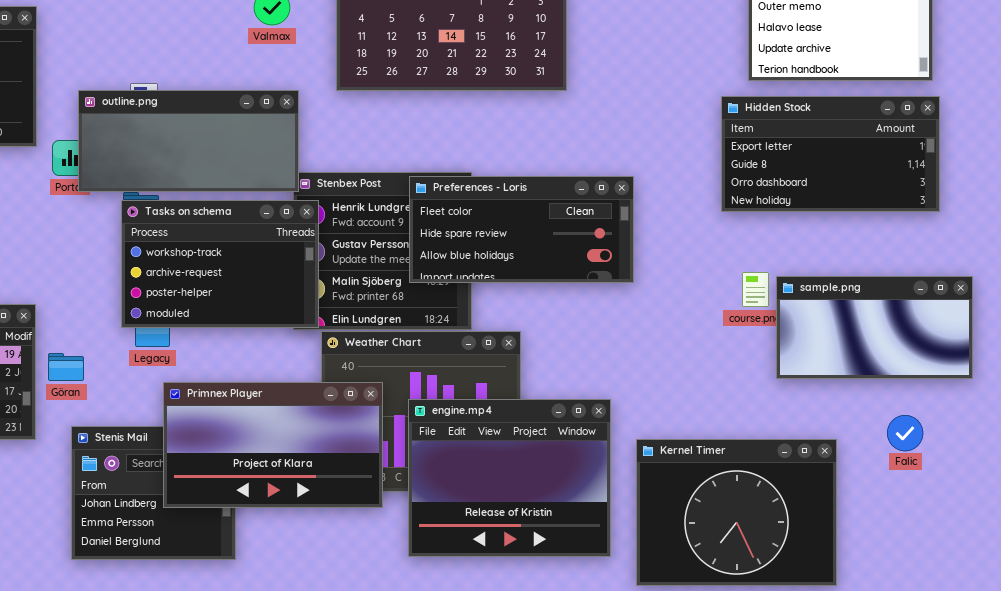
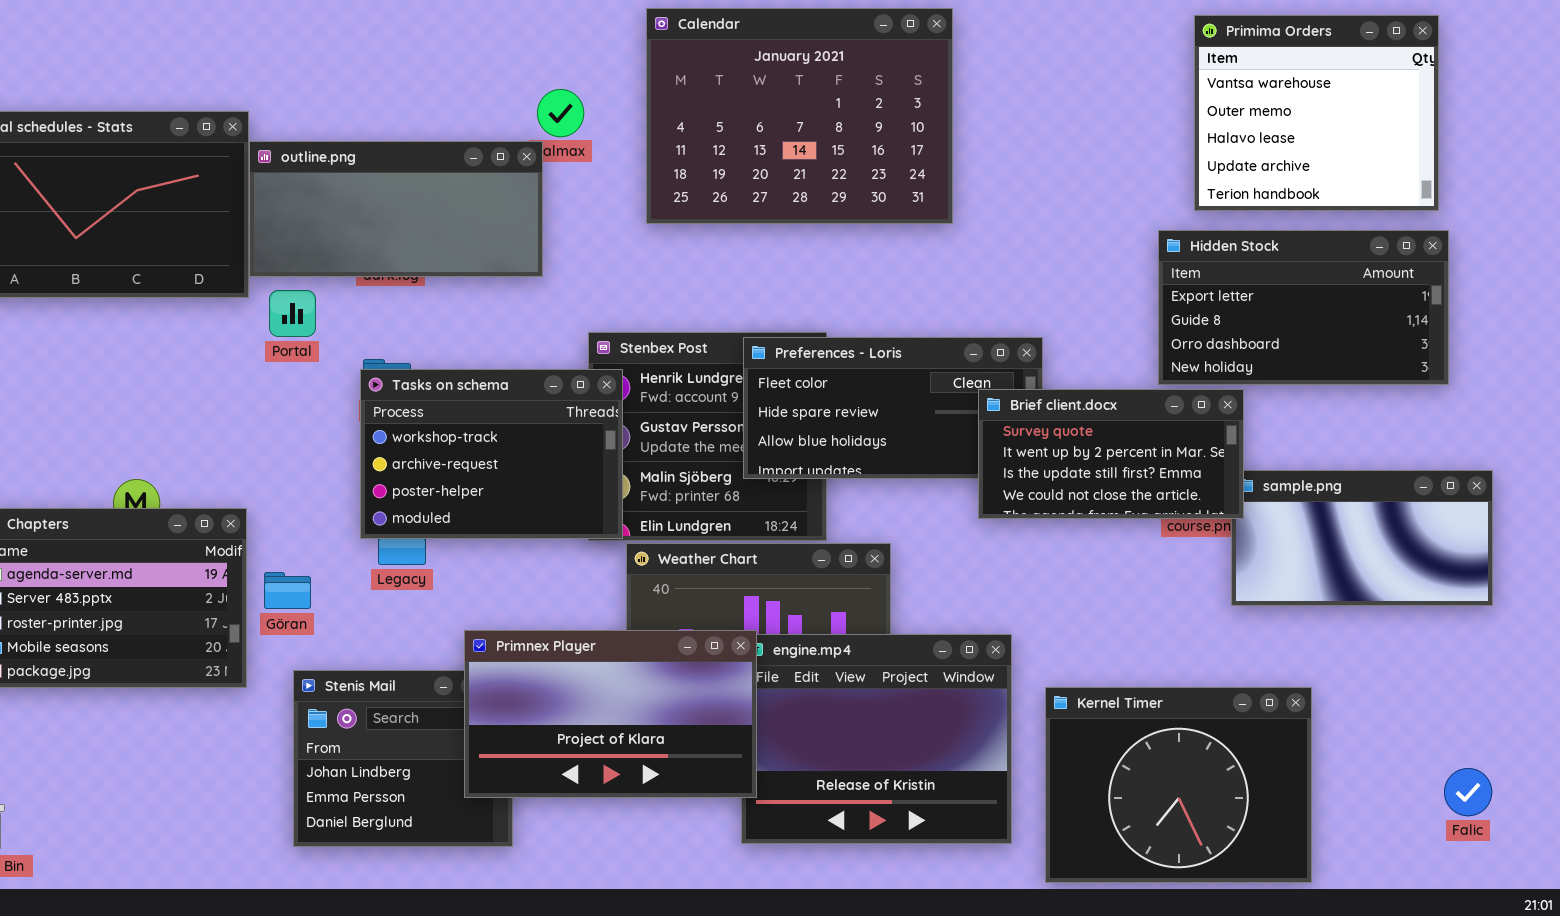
outline.png: [78,90,299,192] -> [249,141,543,277], moved
Brief client.docx: none -> [978,389,1244,519], opened
Primnex Player: [163,382,383,508] -> [464,630,757,798], moved
Falic: [887,415,923,451] -> [1444,768,1492,816], moved

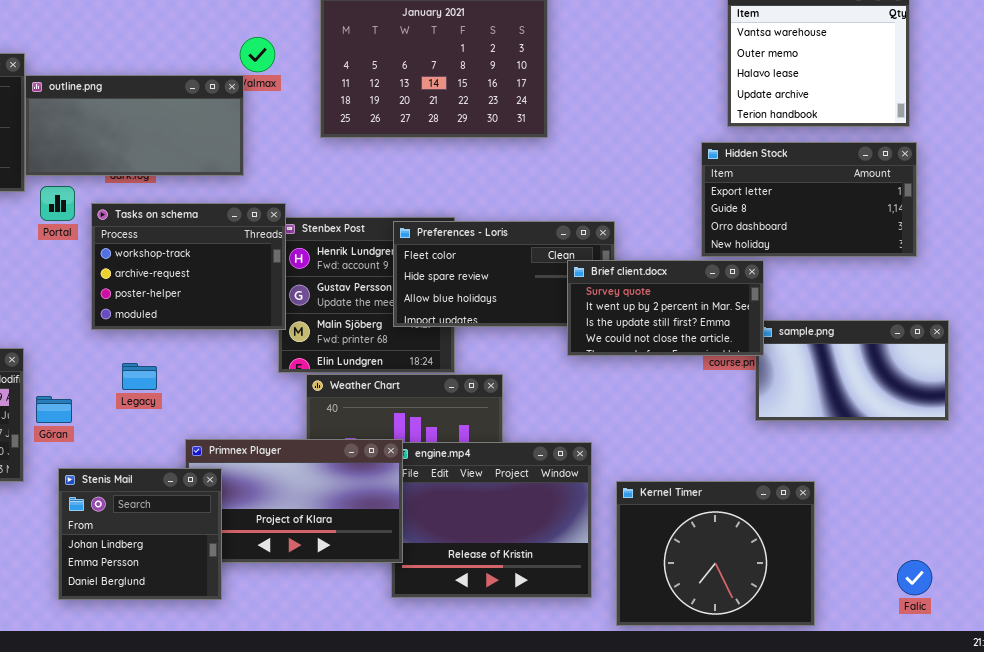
Tasks on schema: [360,369,623,539] -> [91,203,286,330], moved
Stenis Mail: [293,670,513,847] -> [58,468,222,600], raised
Falic: [1444,768,1492,816] -> [897,560,932,595], moved

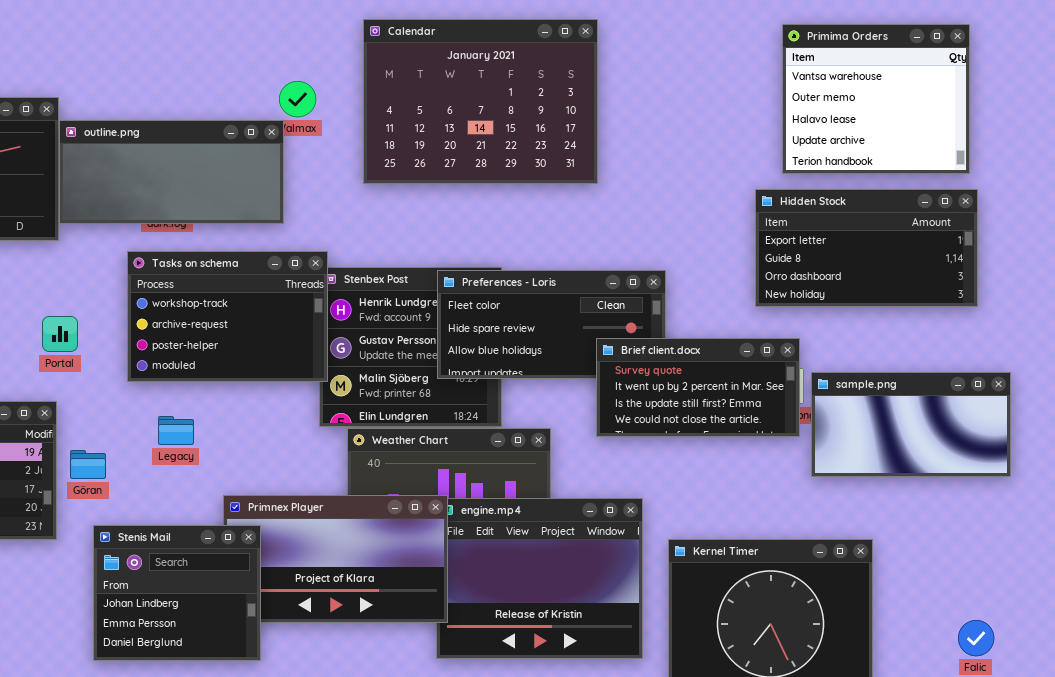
Portal: [40,186,75,221] -> [42,316,78,352], moved
Brief client.docx: [567,260,764,356] -> [596,338,800,437], moved

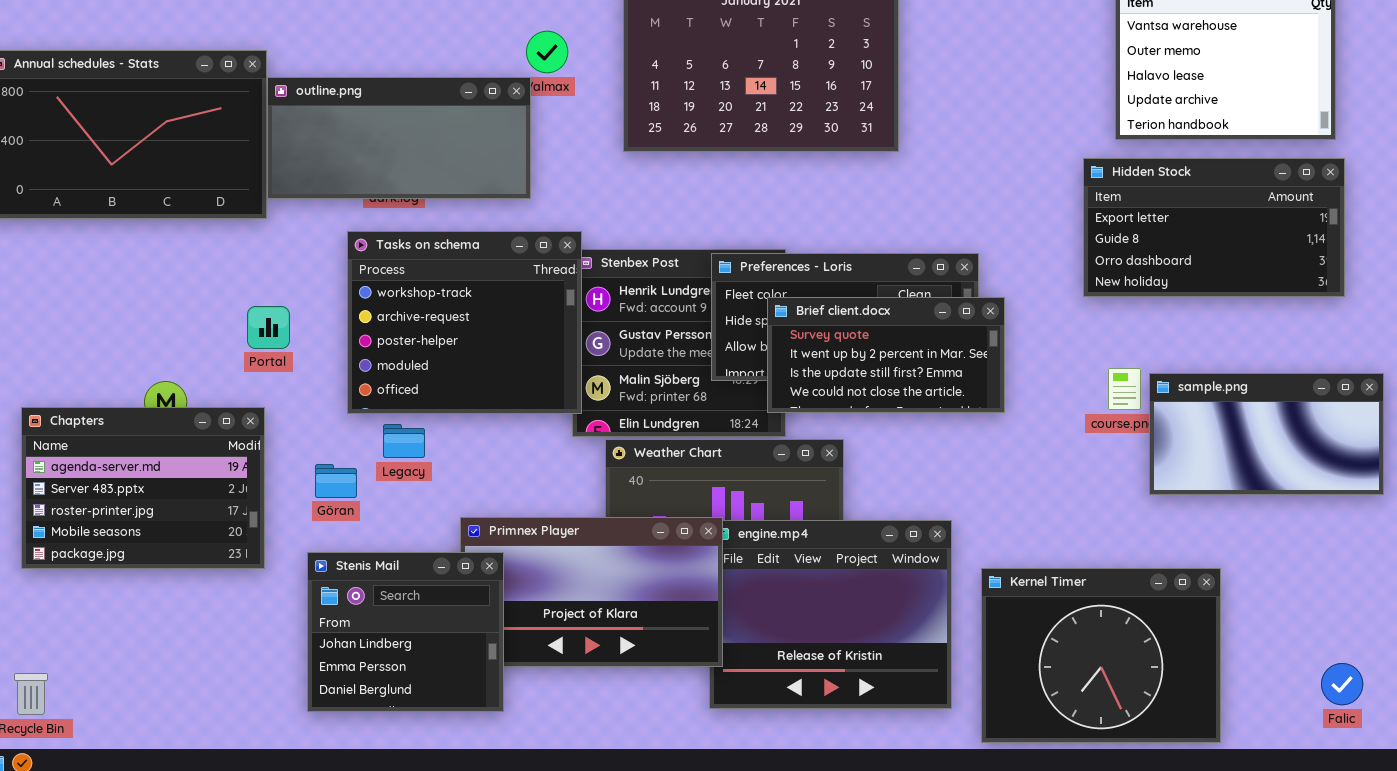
Tasks on schema: [127,251,328,382] -> [347,231,582,414], resized
Brief client.docx: [596,338,800,437] -> [767,297,1005,413], moved
Göran: [70,450,106,479] -> [315,464,357,498], moved

